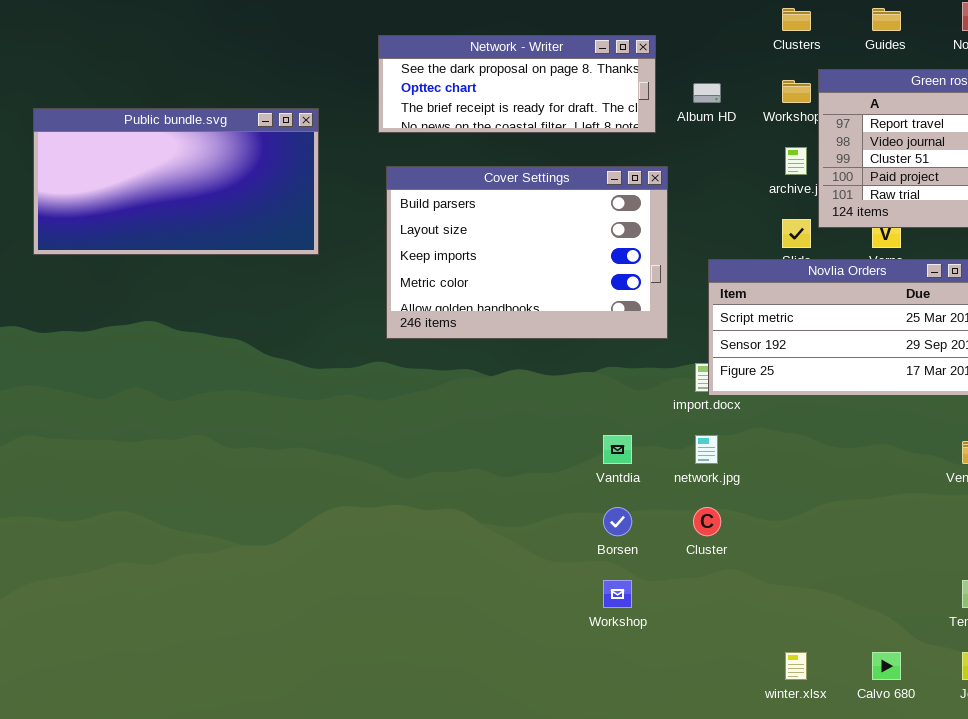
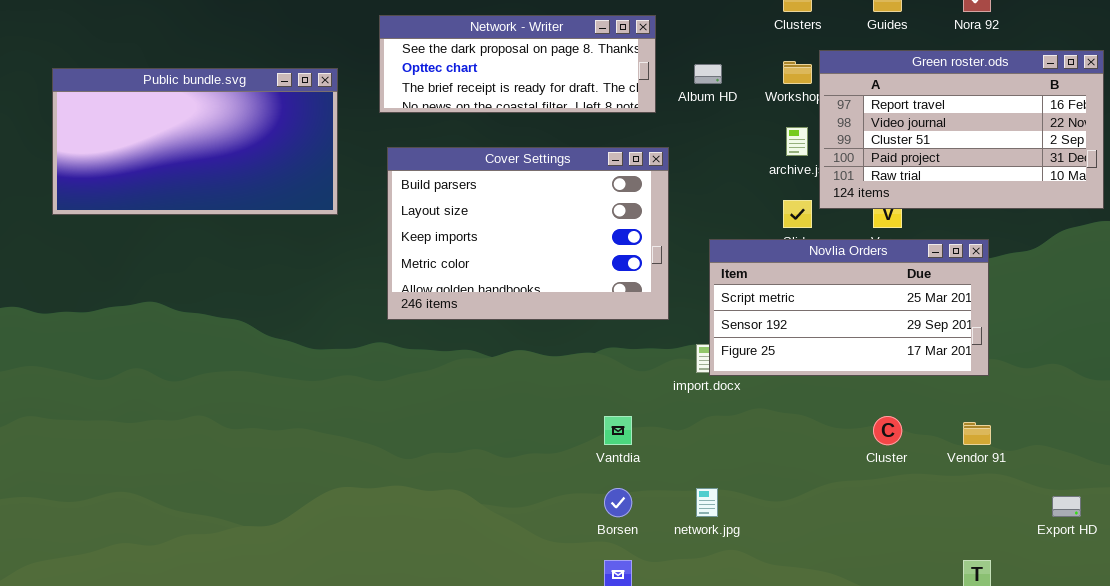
Public bundle.svg: [33,108,319,255] -> [52,68,338,215], moved
network.jpg: [695,435,718,464] -> [696,488,718,517], moved
Cluster: [693,507,721,536] -> [873,416,902,445], moved

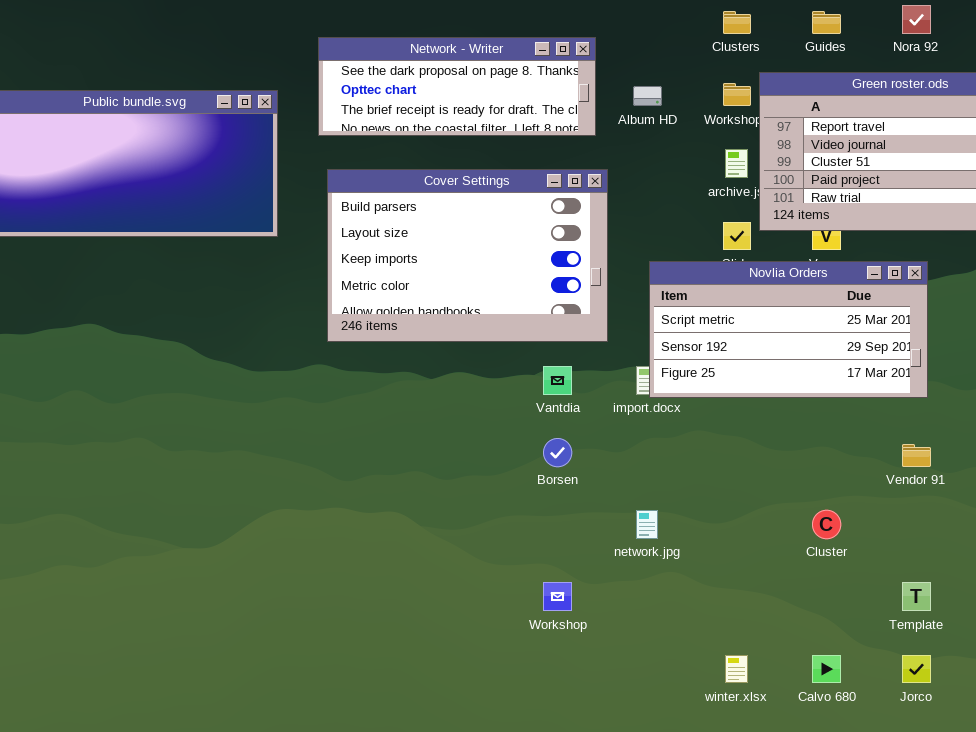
Vantdia: [604,416,632,445] -> [543,366,572,395], moved
Cluster: [873,416,902,445] -> [812,510,841,539], moved
Borsen: [604,488,632,517] -> [543,438,572,467], moved

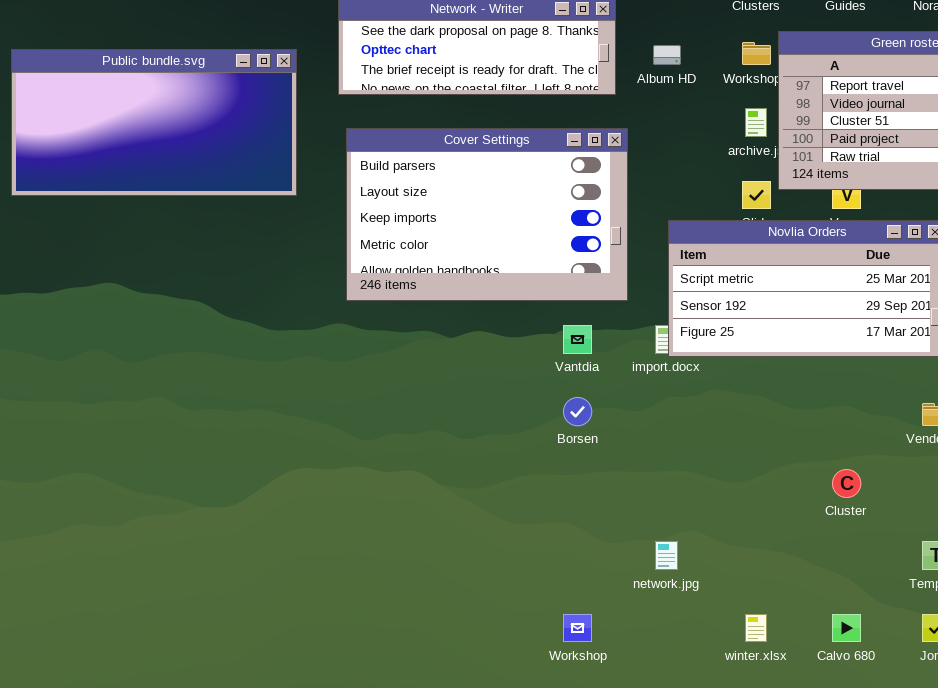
network.jpg: [636,510,658,539] -> [655,541,678,570], moved
Workshop: [543,582,572,611] -> [563,614,592,642], moved

